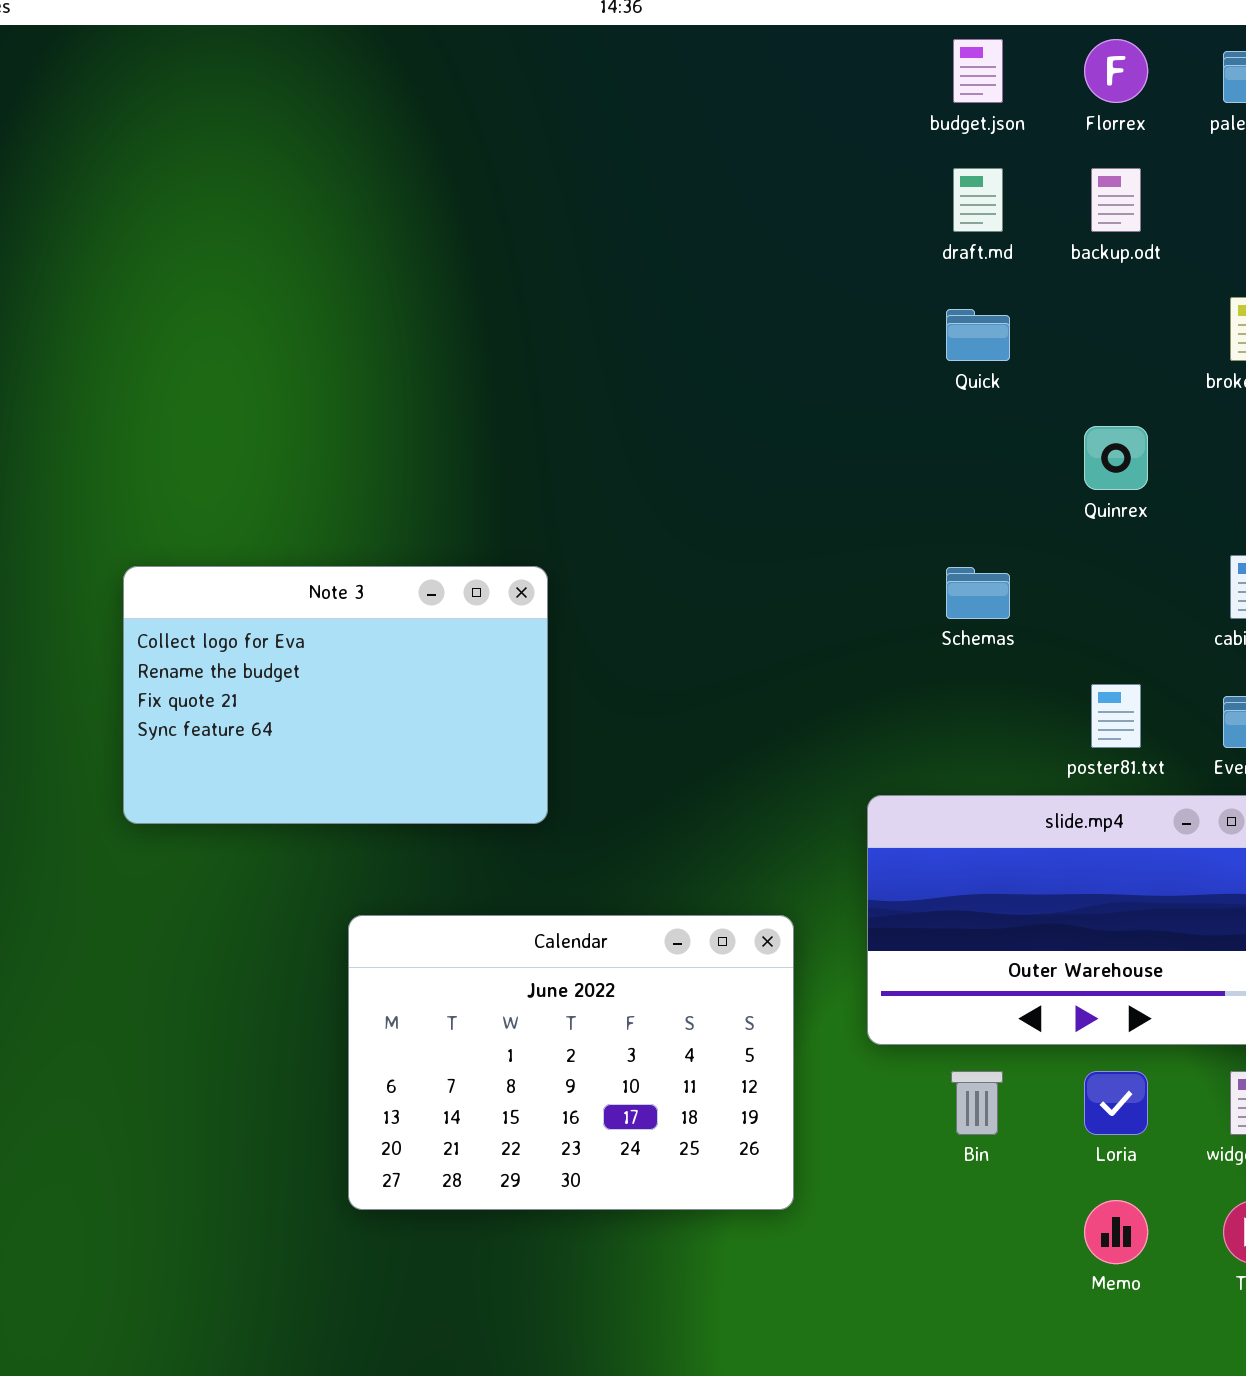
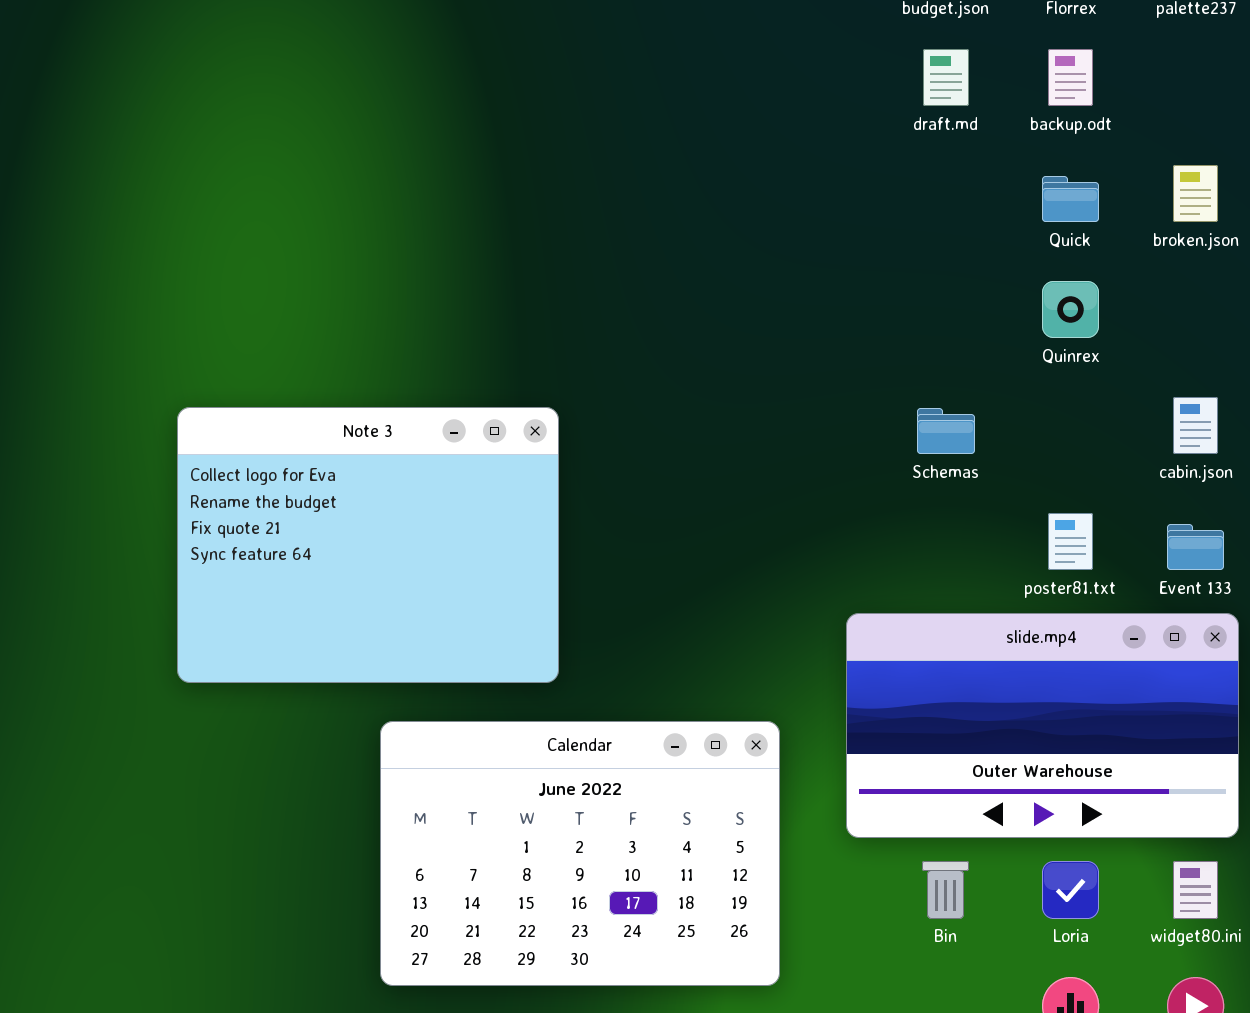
Quick: [946,309,1010,361] -> [1042,176,1099,222], moved
Note 3: [123,566,548,824] -> [177,407,559,683], resized

